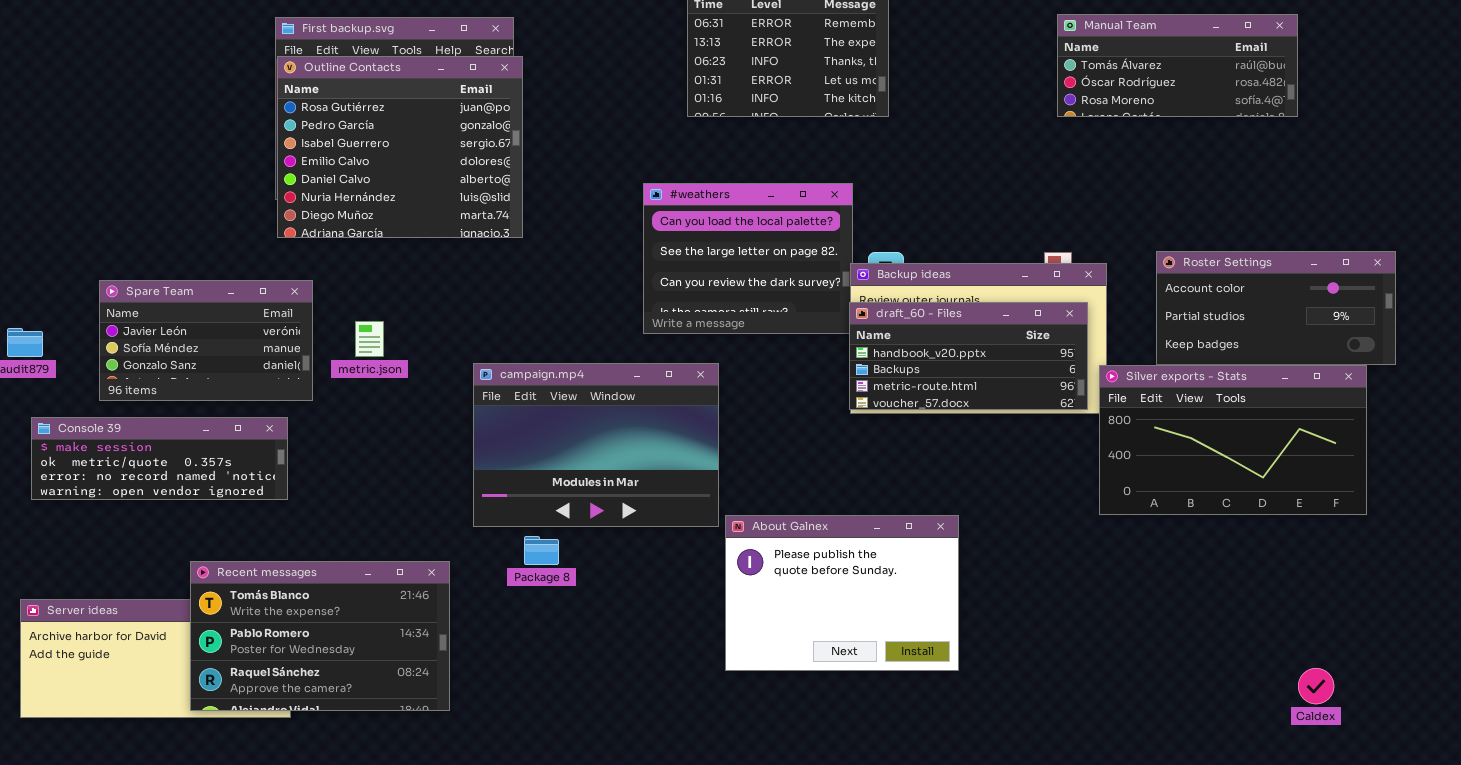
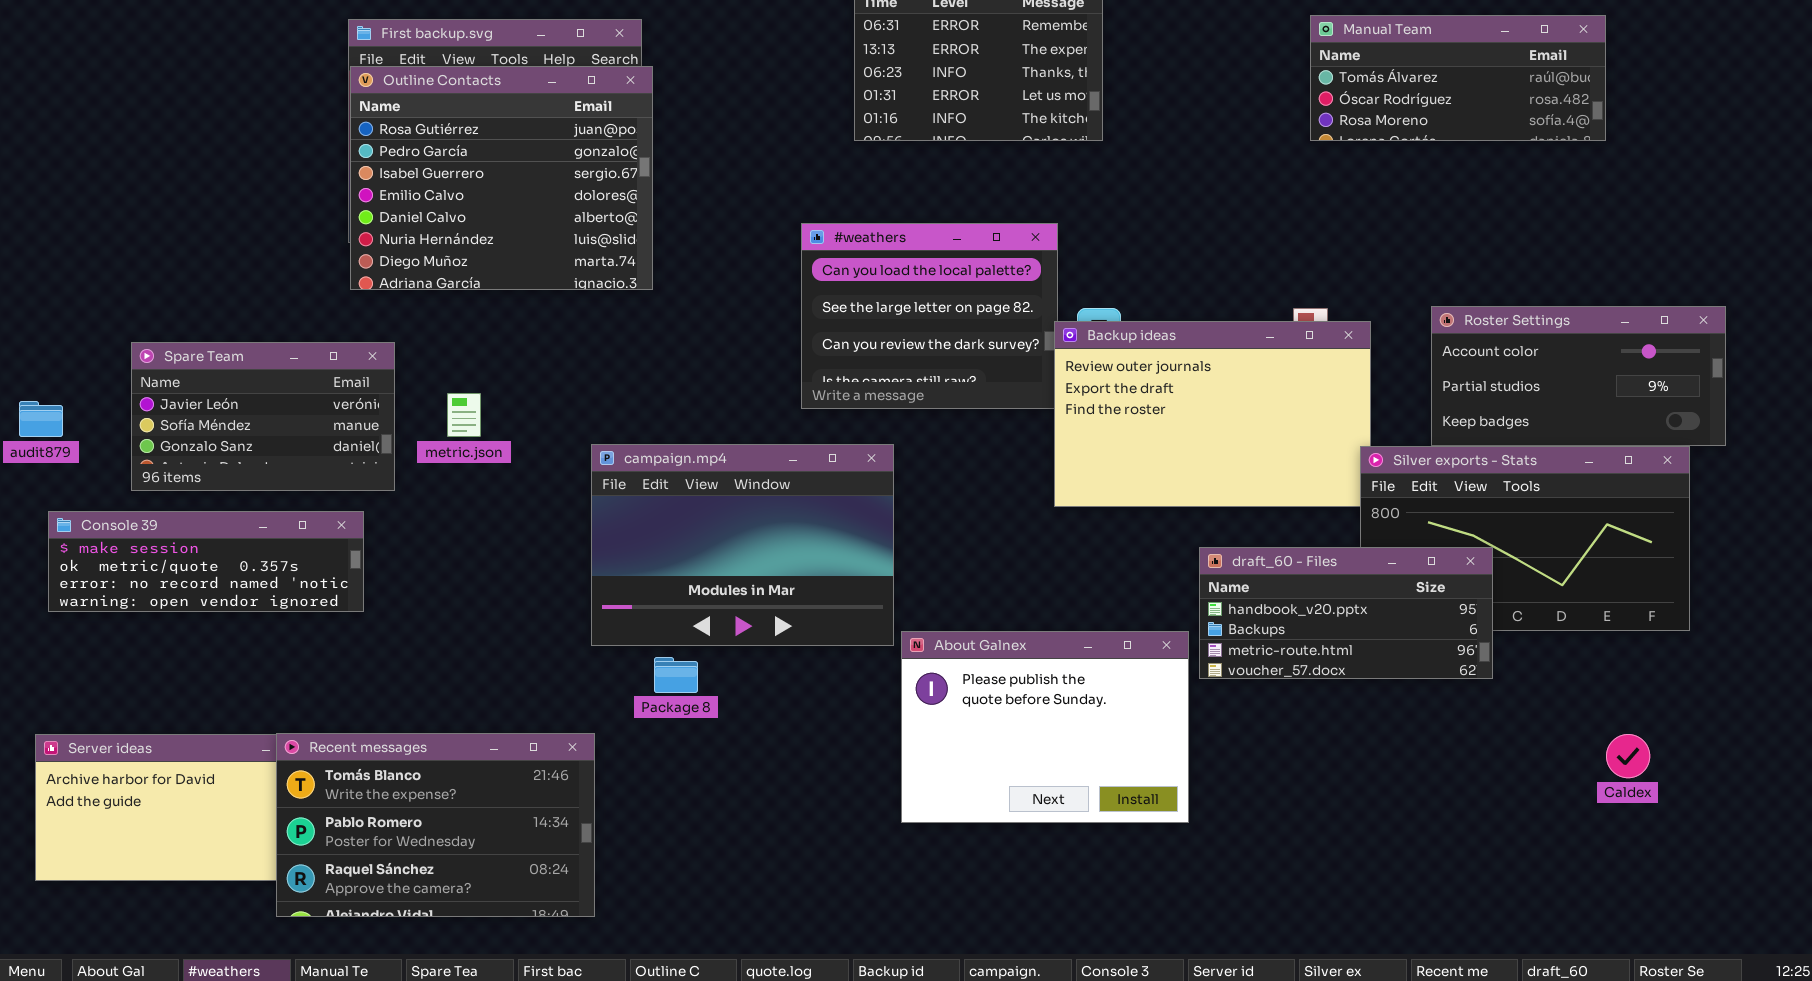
draft_60 - Files: [849,302,1088,410] -> [1199,547,1493,679], moved
Recent messages: [190,561,450,711] -> [276,733,595,917], moved
Caldex: [1298,668,1334,704] -> [1606,734,1650,778], moved

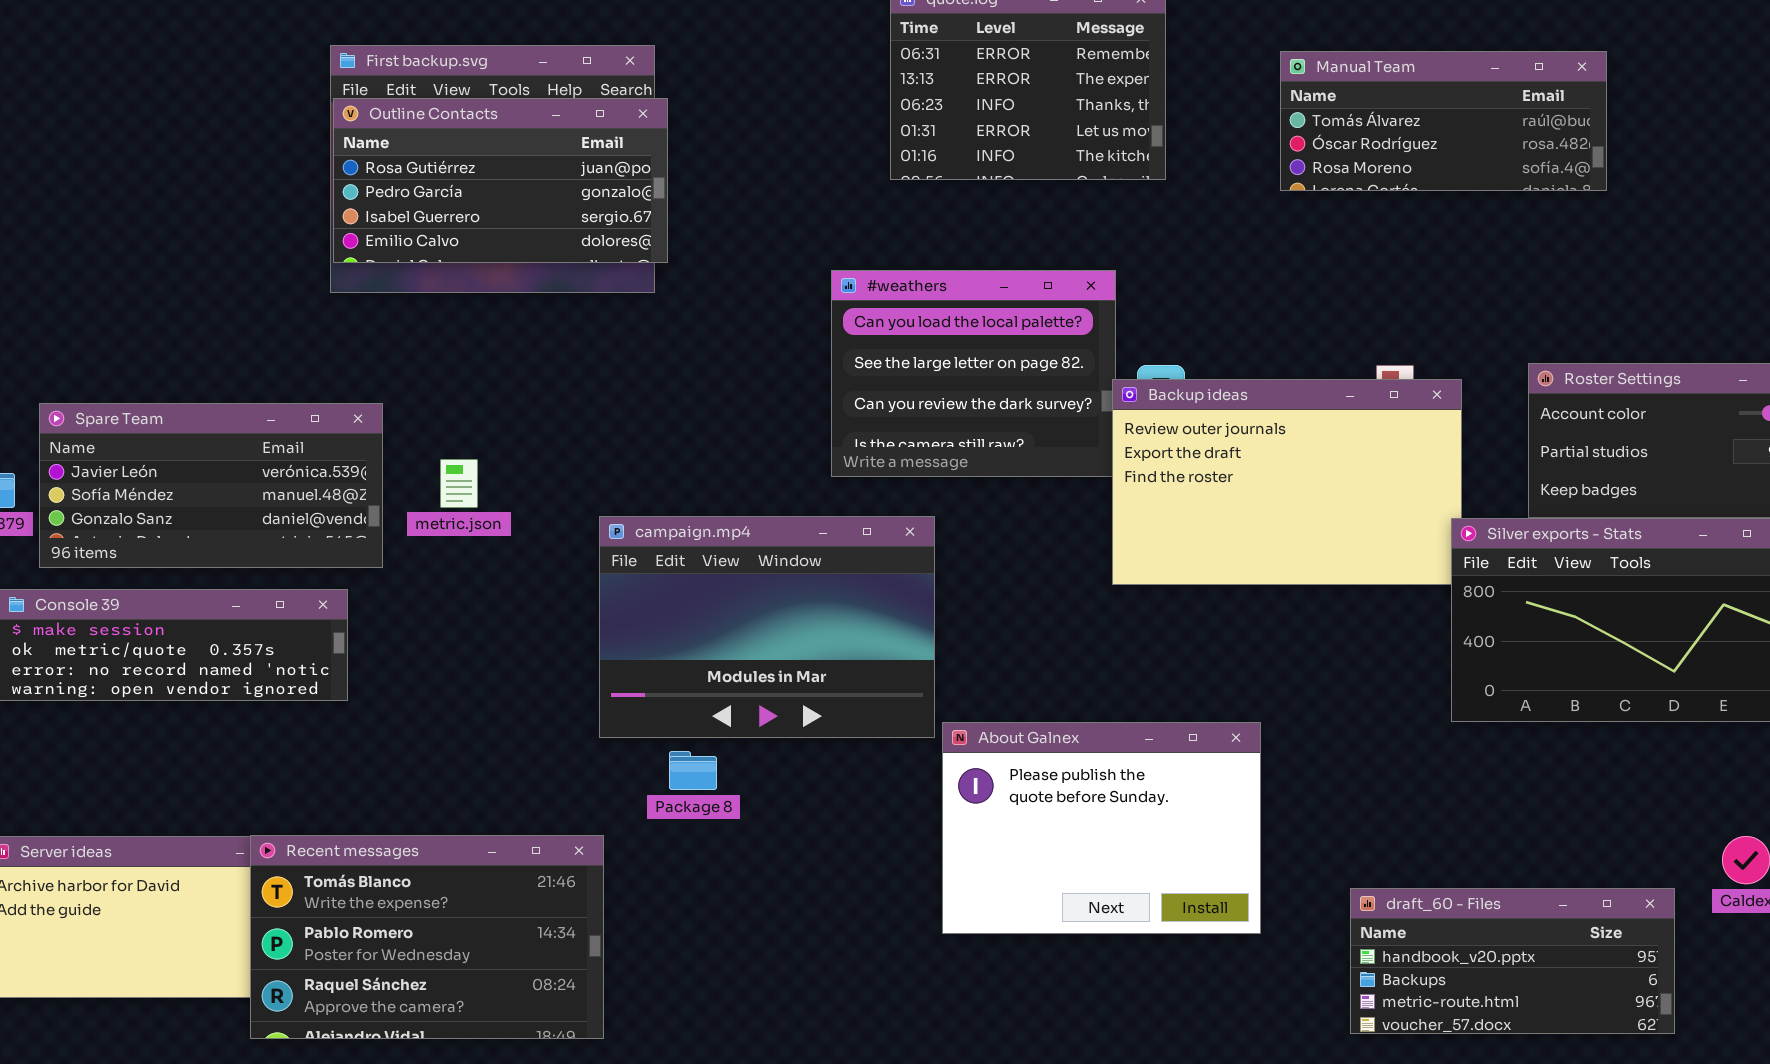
Manual Team: [1310,15,1606,141] -> [1280,51,1607,191], moved
Outline Contacts: [350,66,653,290] -> [333,98,668,263], resized
Spare Team: [131,342,395,491] -> [39,403,383,568], resized
draft_60 - Files: [1199,547,1493,679] -> [1350,888,1675,1034], moved

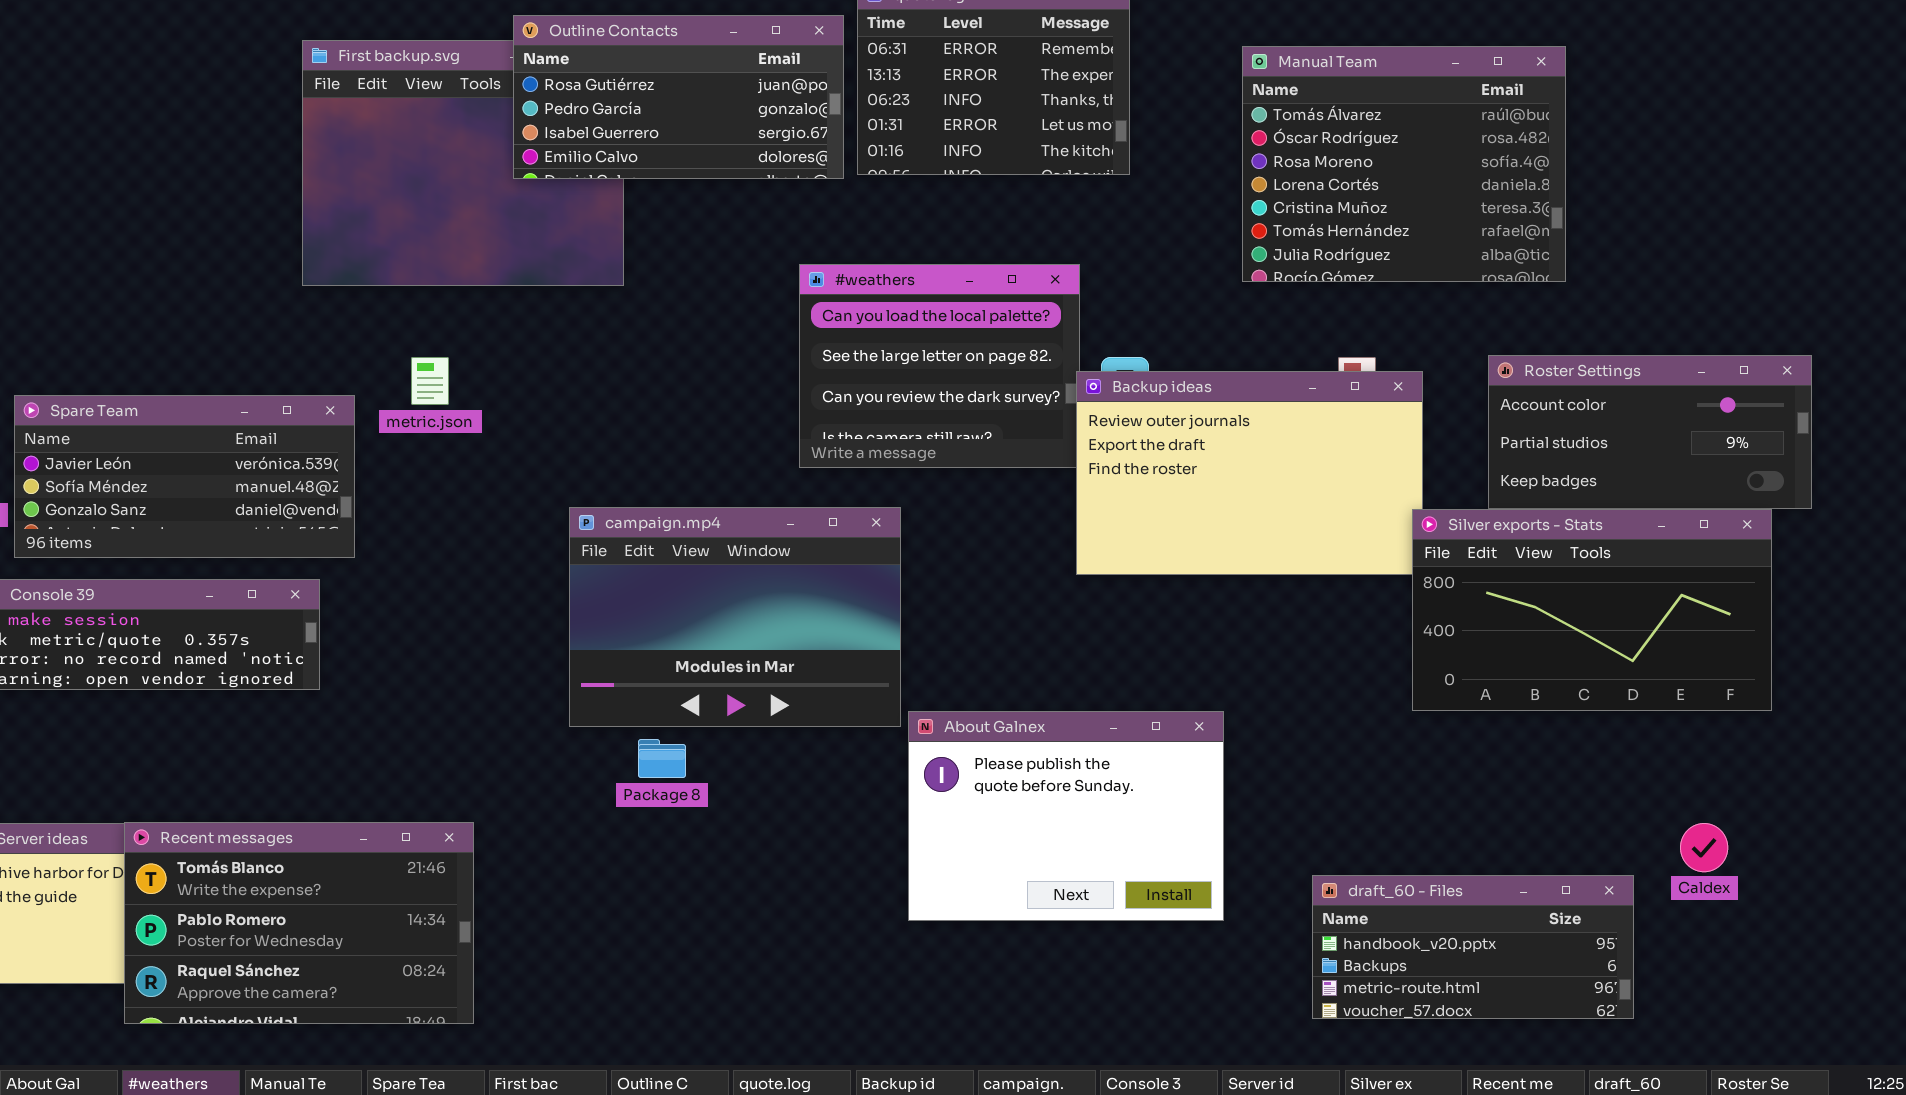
Manual Team: [1280,51,1607,191] -> [1242,46,1566,282], resized
Outline Contacts: [333,98,668,263] -> [513,15,844,179], moved
metric.json: [440,459,478,508] -> [411,357,449,405], moved
Recent messages: [250,835,604,1039] -> [124,822,474,1024], moved

